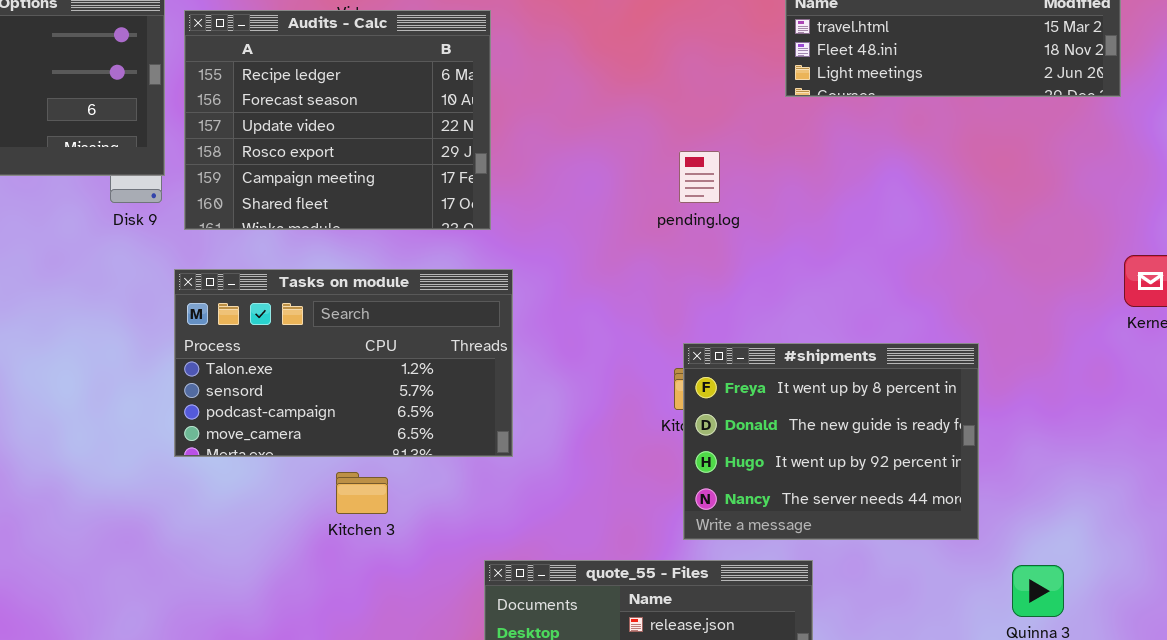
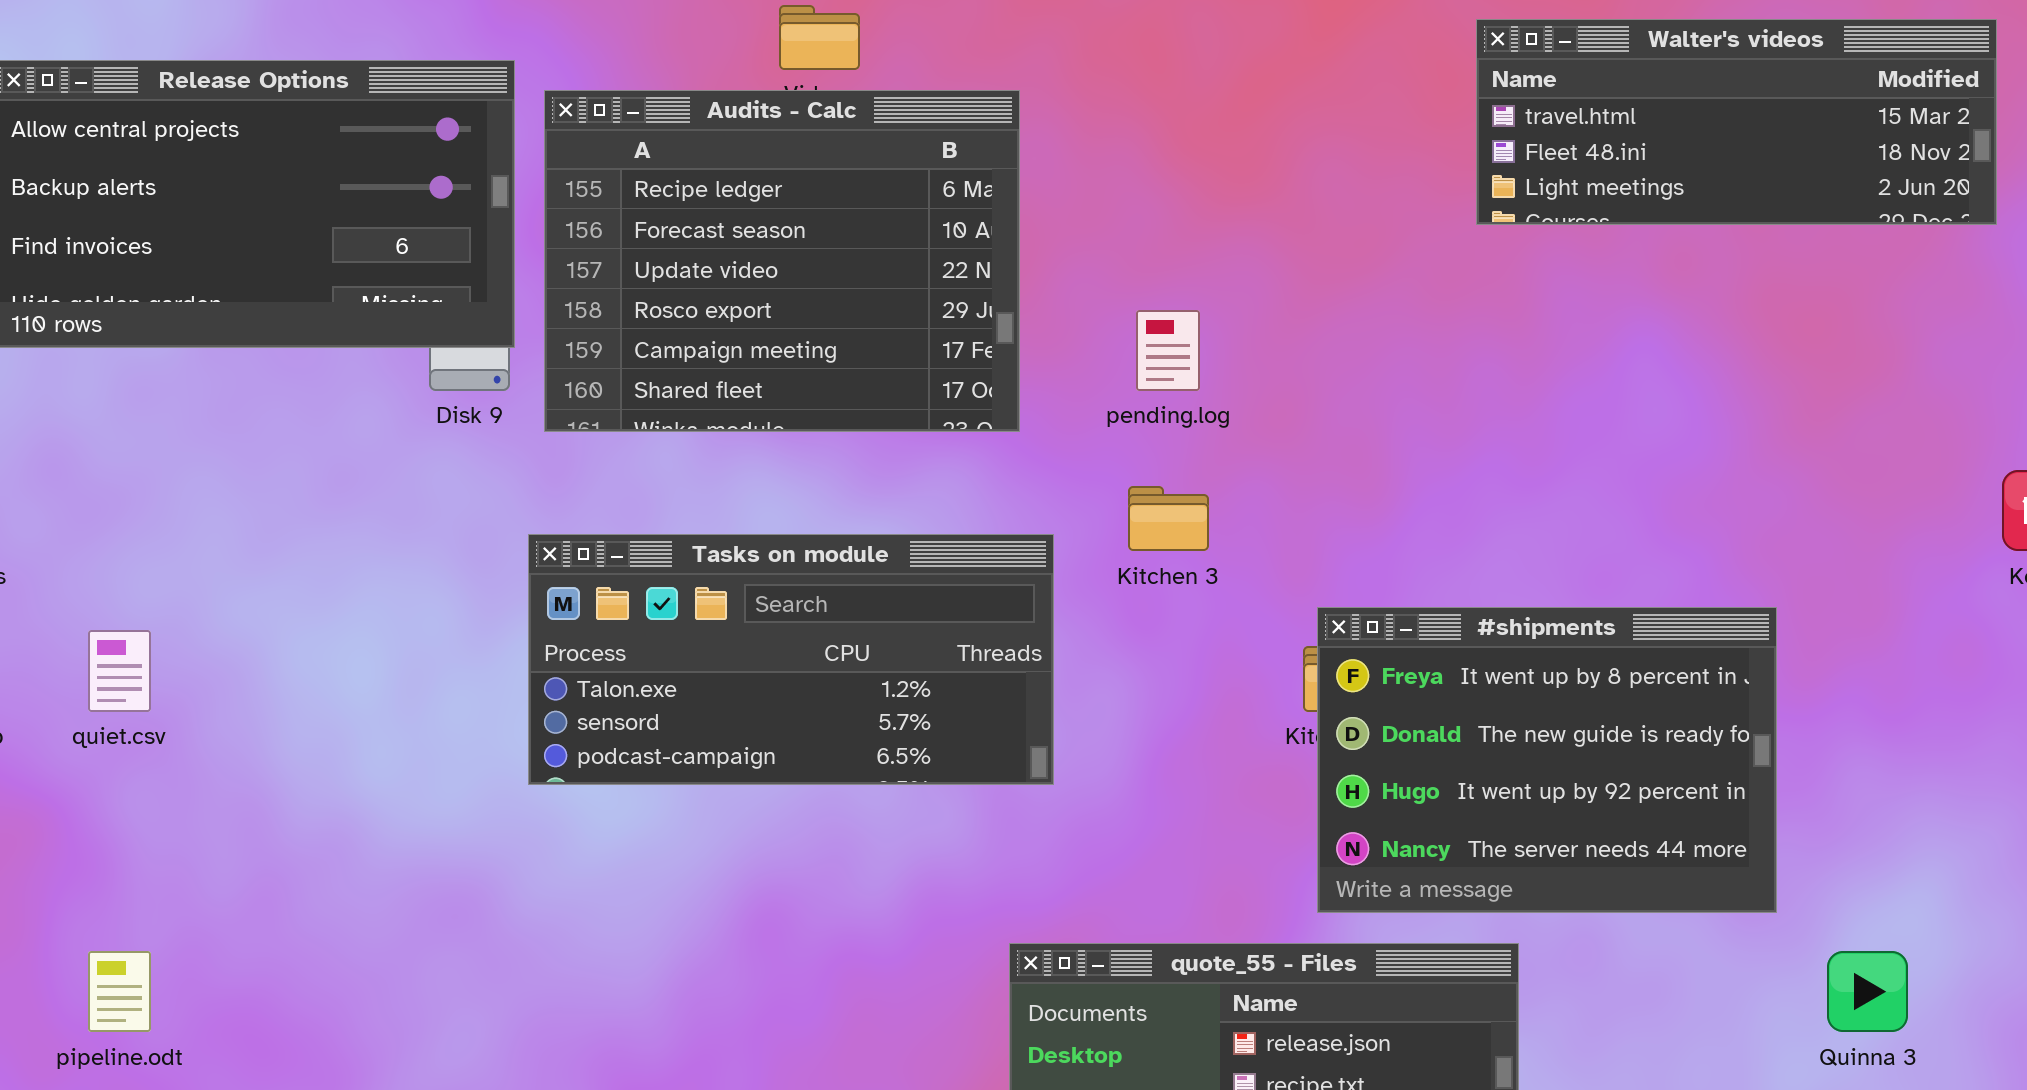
pending.log: [679,151,720,203] -> [1136,310,1200,391], moved
Tasks on module: [174,269,513,457] -> [528,534,1054,785], resized
Kitchen 3: [336,472,388,514] -> [1128,486,1209,551], moved

